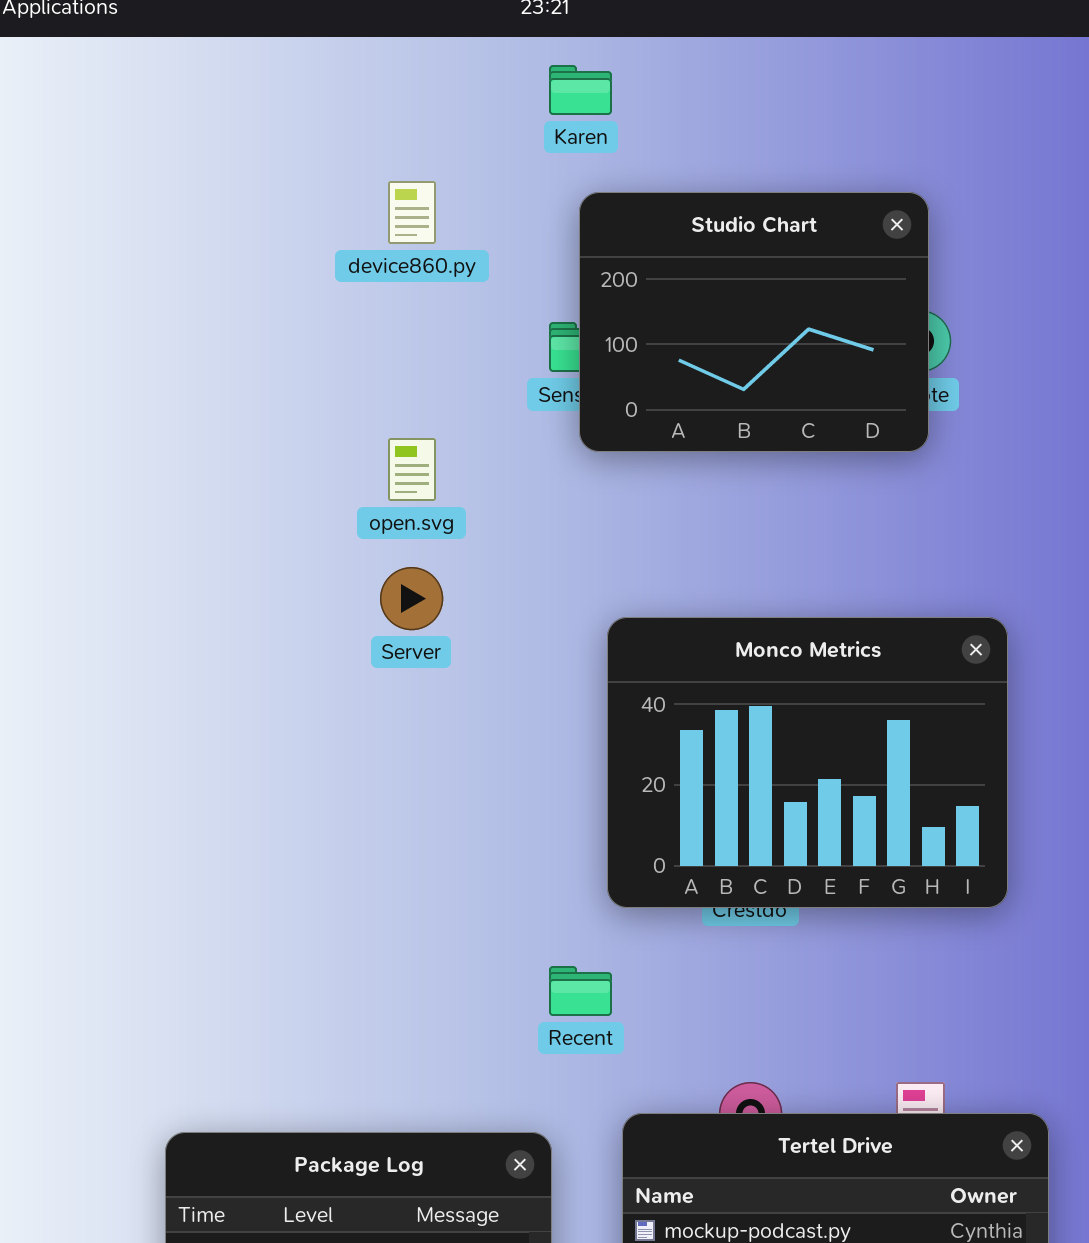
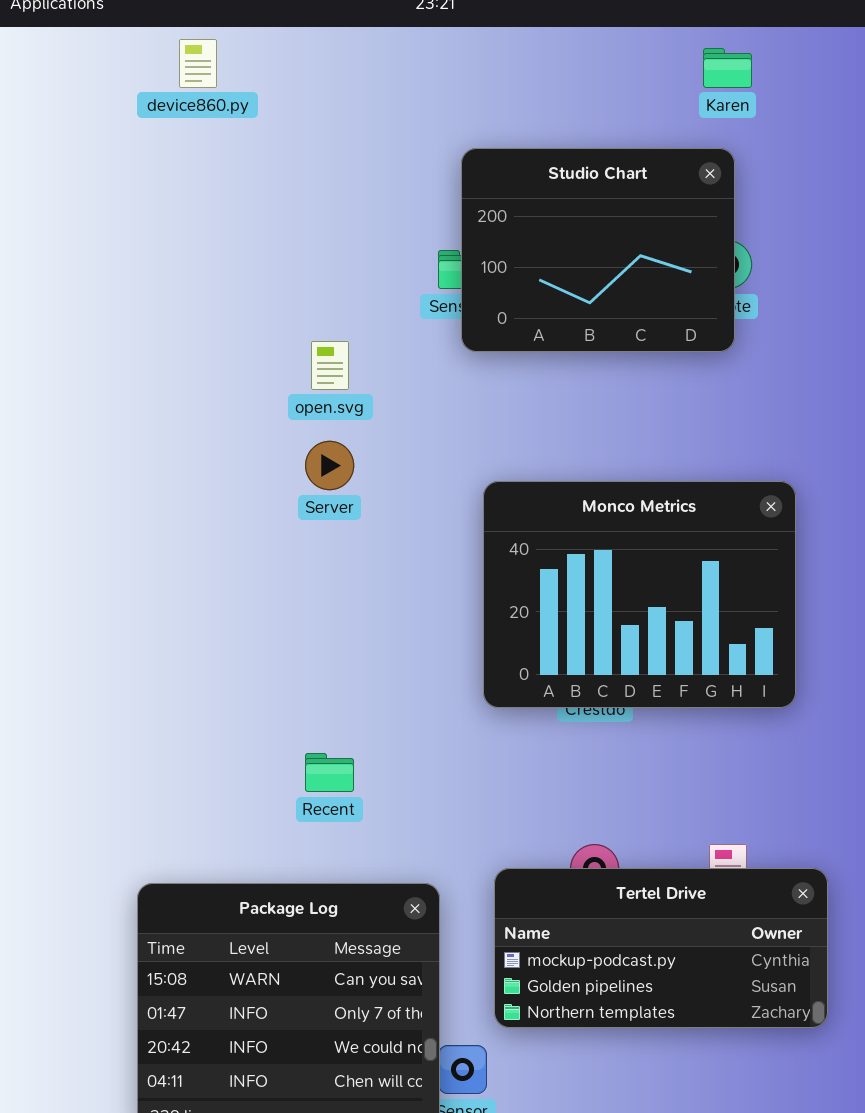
Karen: [549,65,612,115] -> [703,48,752,88], moved
device860.py: [388,181,436,244] -> [179,39,217,88], moved
Recent: [549,966,612,1016] -> [305,753,354,792], moved

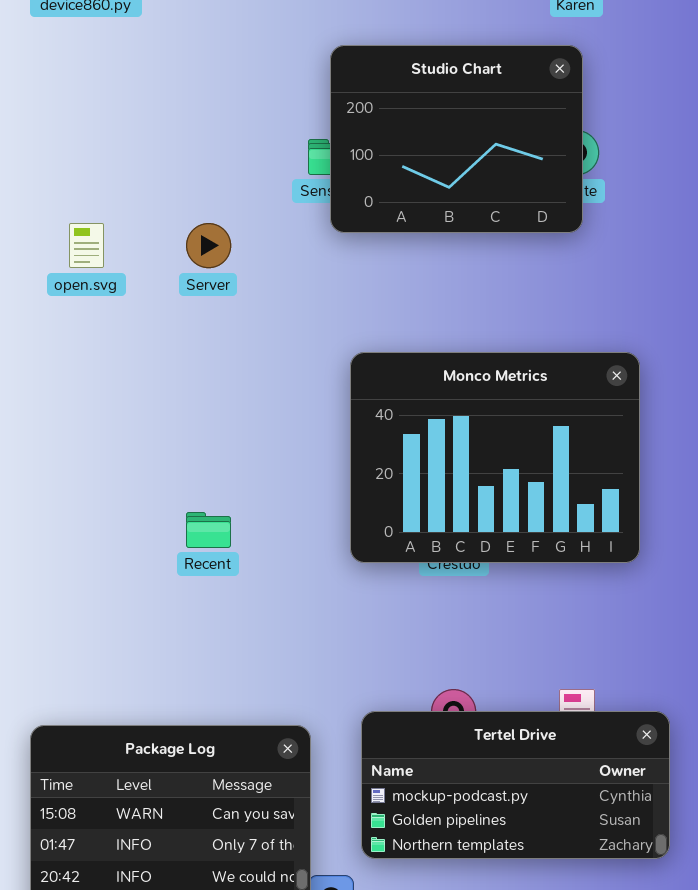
open.svg: [311,341,349,390] -> [69,223,104,268], moved
Server: [305,441,354,490] -> [186,223,231,268], moved
Recent: [305,753,354,792] -> [186,512,231,548], moved

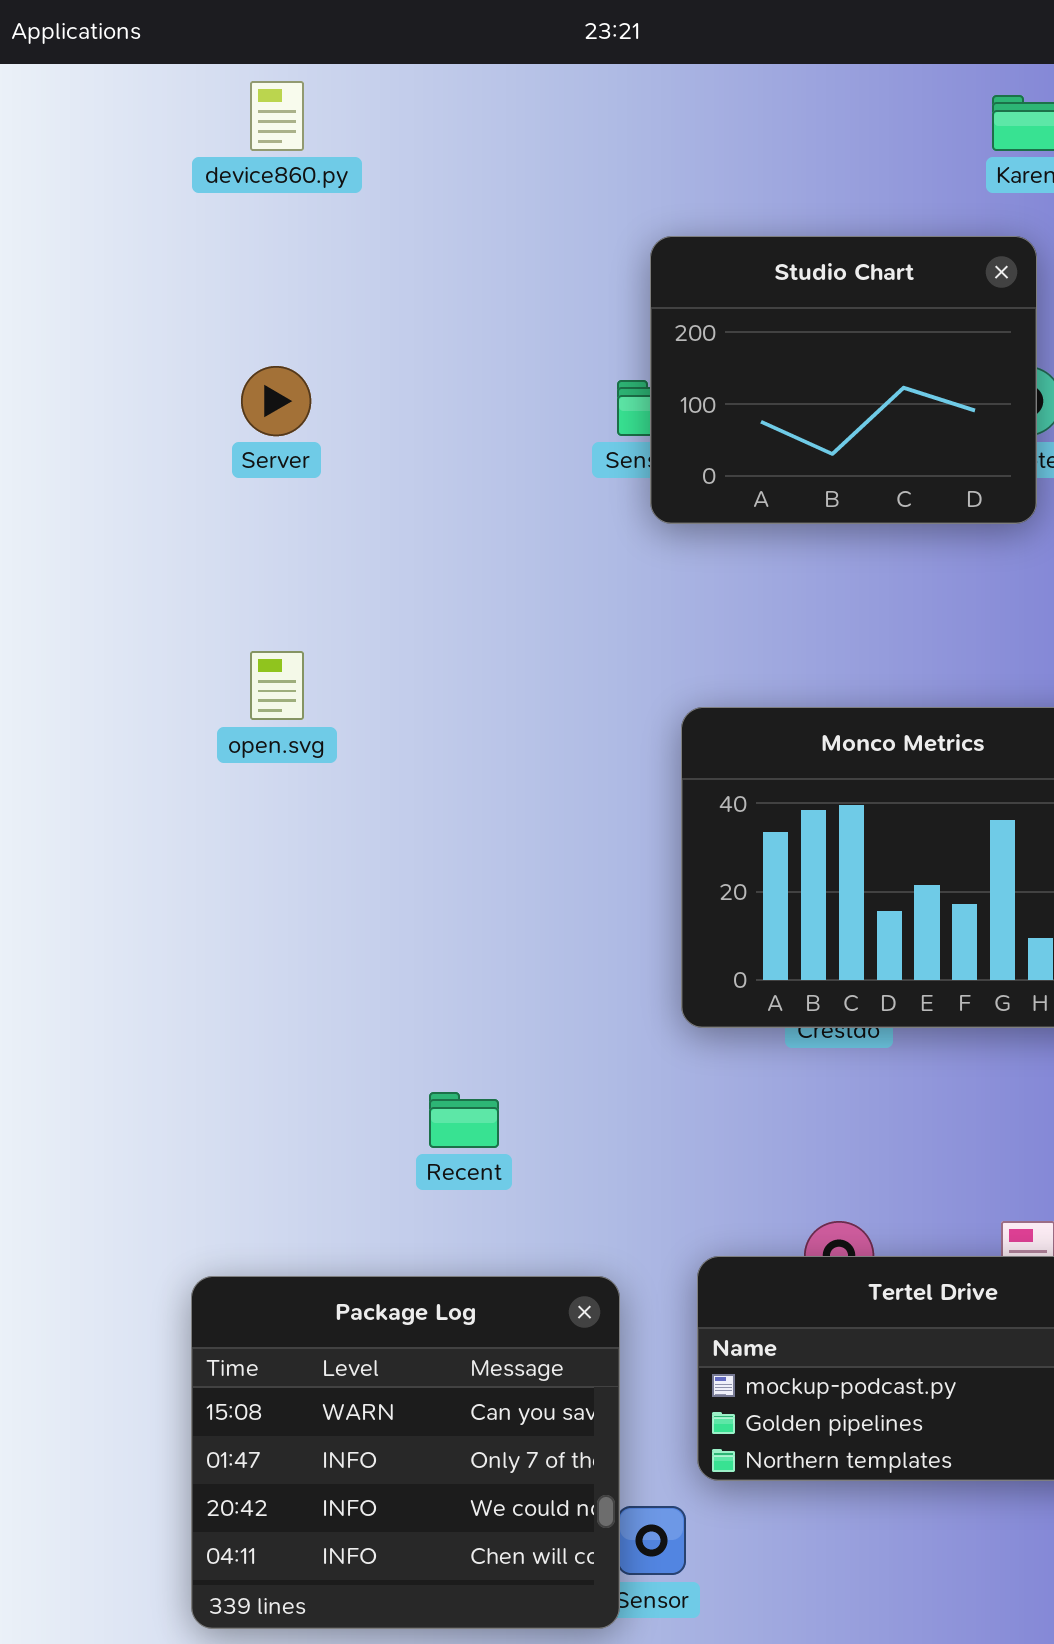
open.svg: [69,223,104,268] -> [250,651,304,720], moved
Server: [186,223,231,268] -> [241,366,311,436], moved
Recent: [186,512,231,548] -> [429,1092,499,1148], moved

